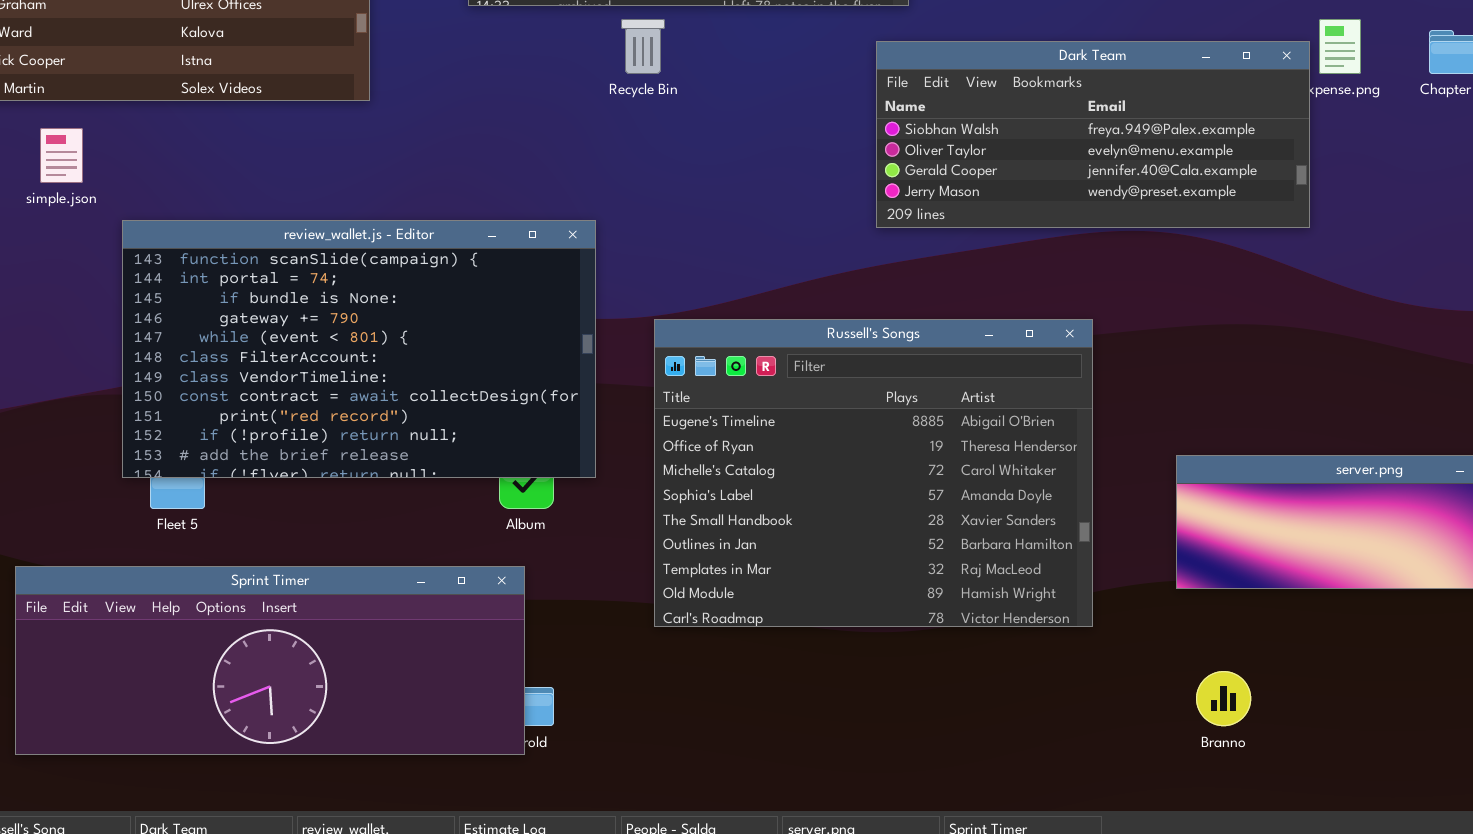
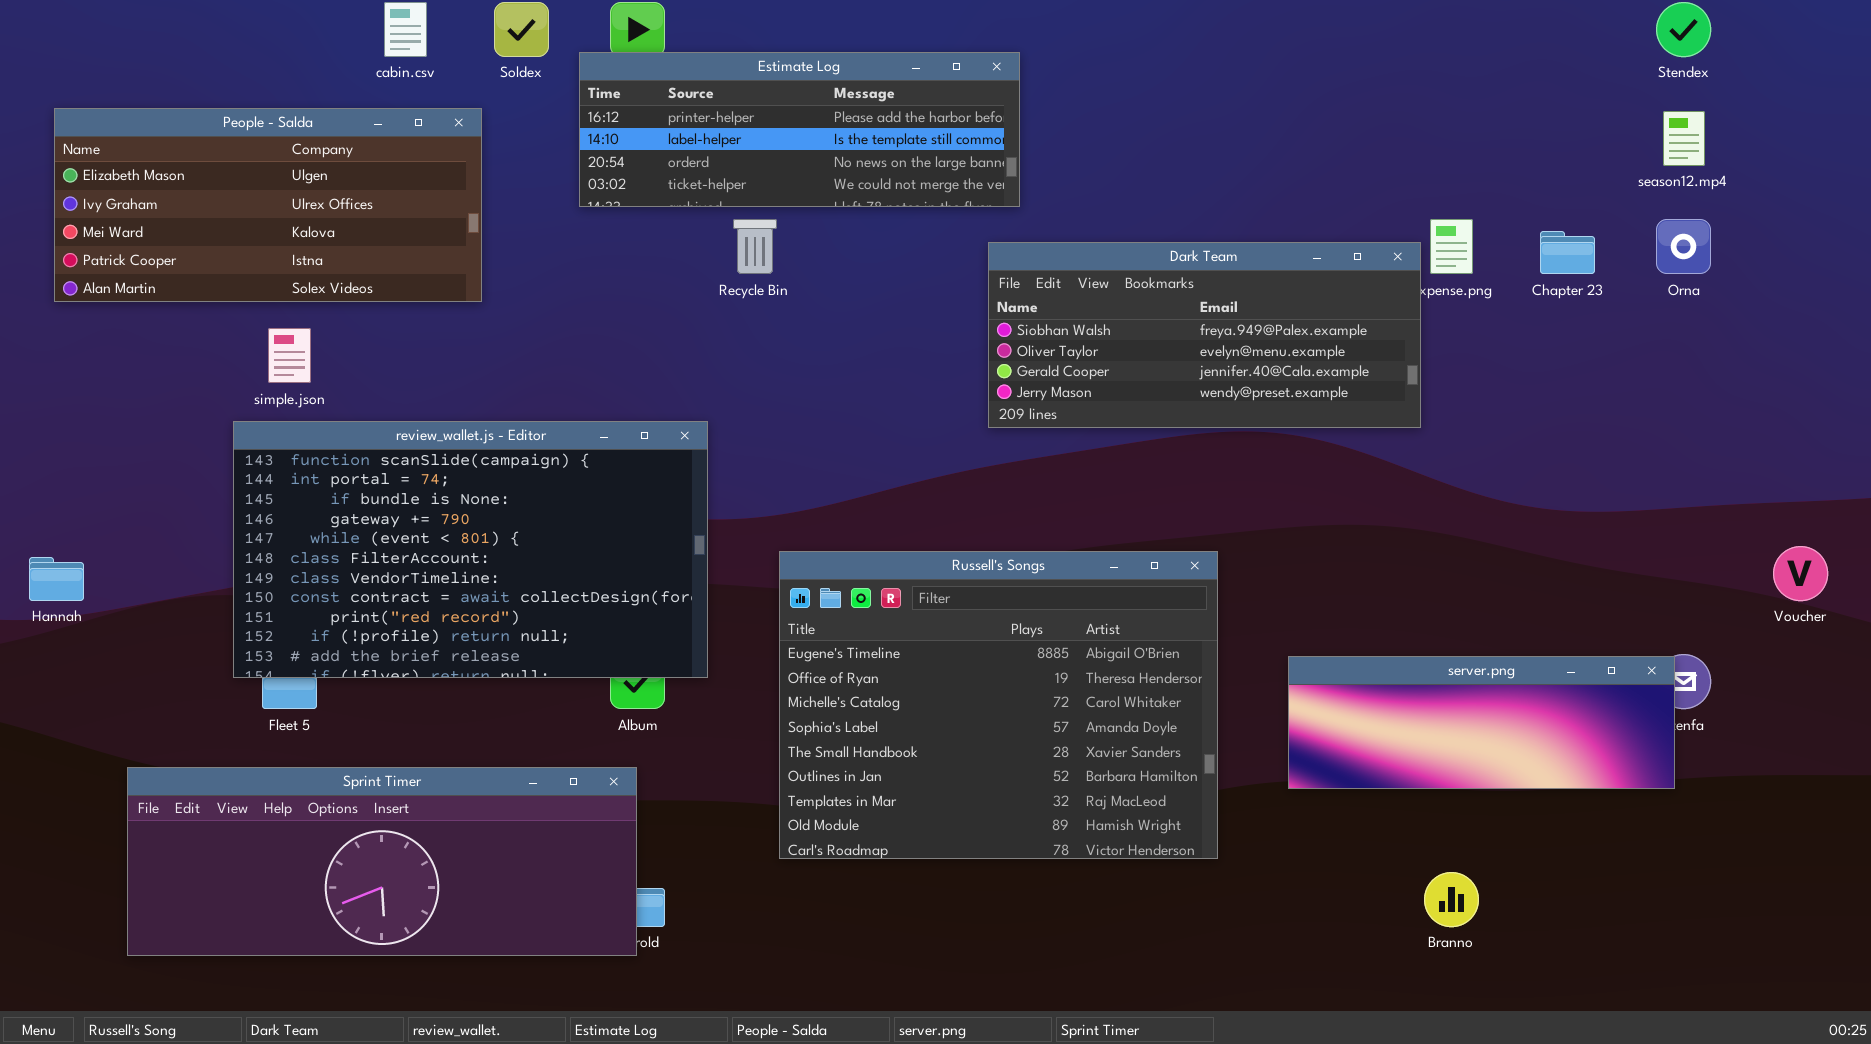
simple.json: [40,128,83,183] -> [268,328,311,383], moved
Russell's Songs: [654,319,1093,627] -> [779,551,1218,859], moved
Branno: [1196,671,1251,726] -> [1424,872,1479,927], moved

